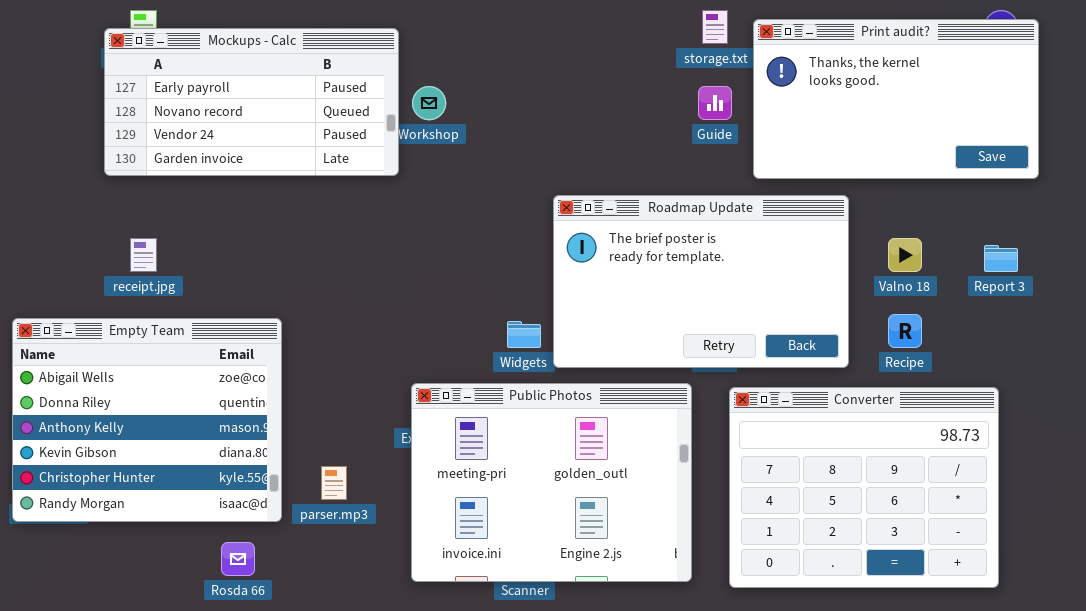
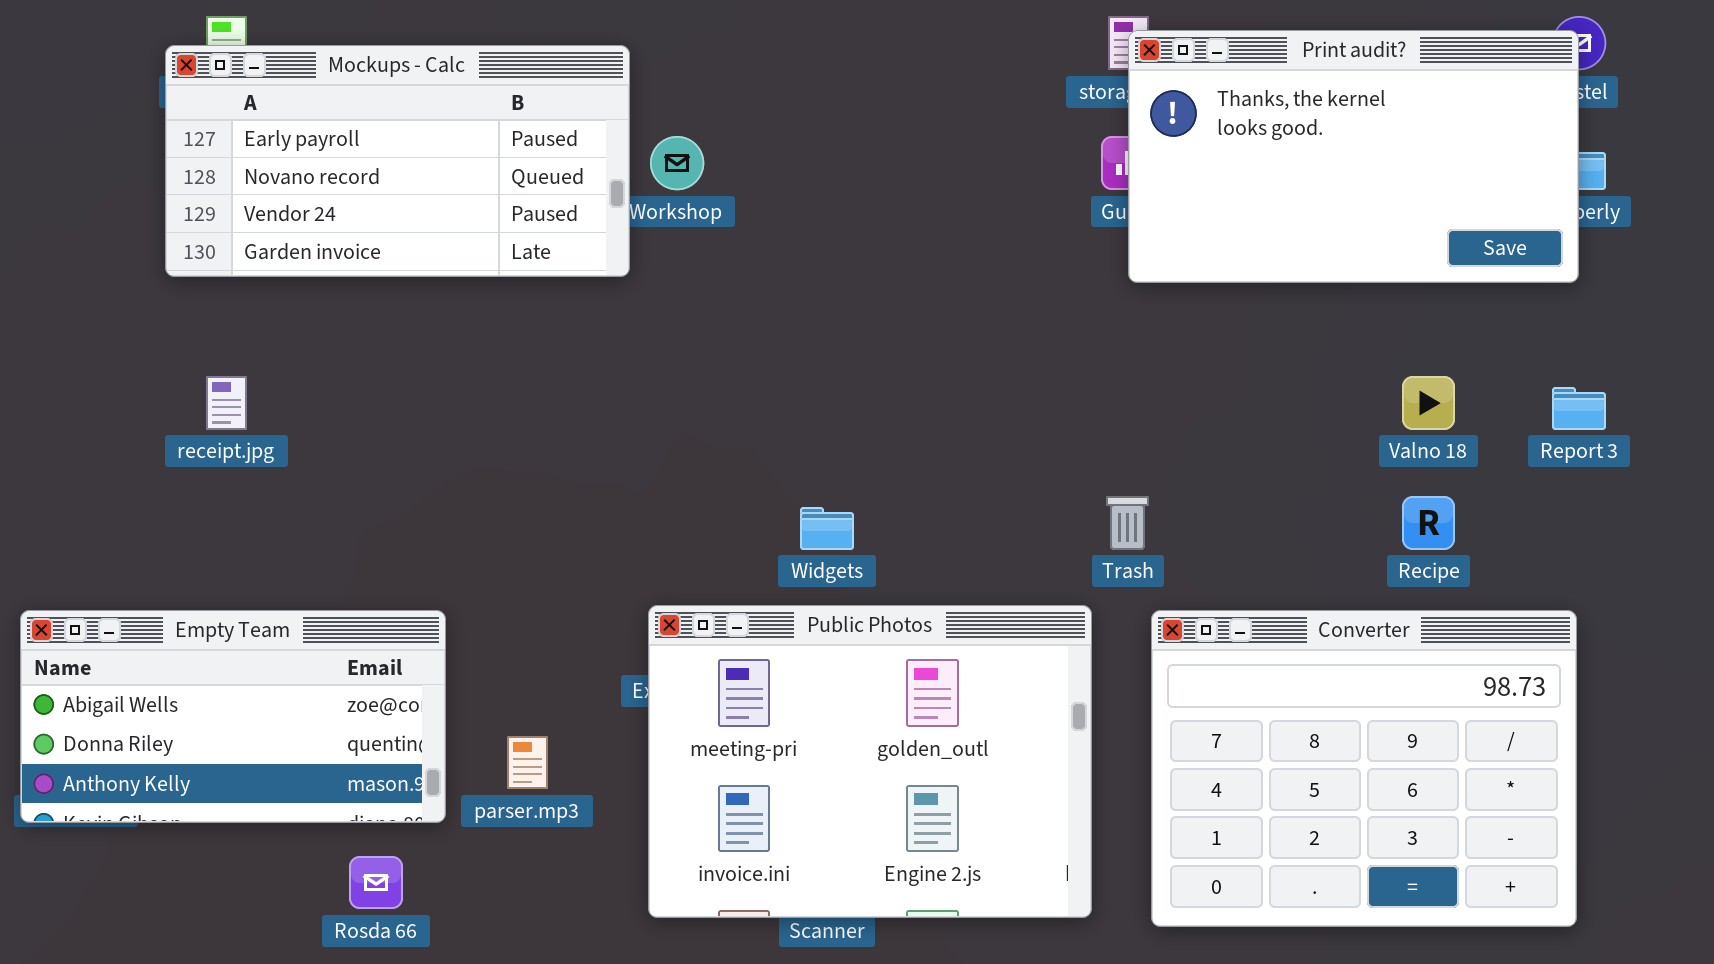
Print audit?: [753,19,1039,179] -> [1128,30,1579,283], moved
Roadmap Update: [553,195,849,368] -> none, closed
Empty Team: [12,318,282,522] -> [20,610,446,823], resized

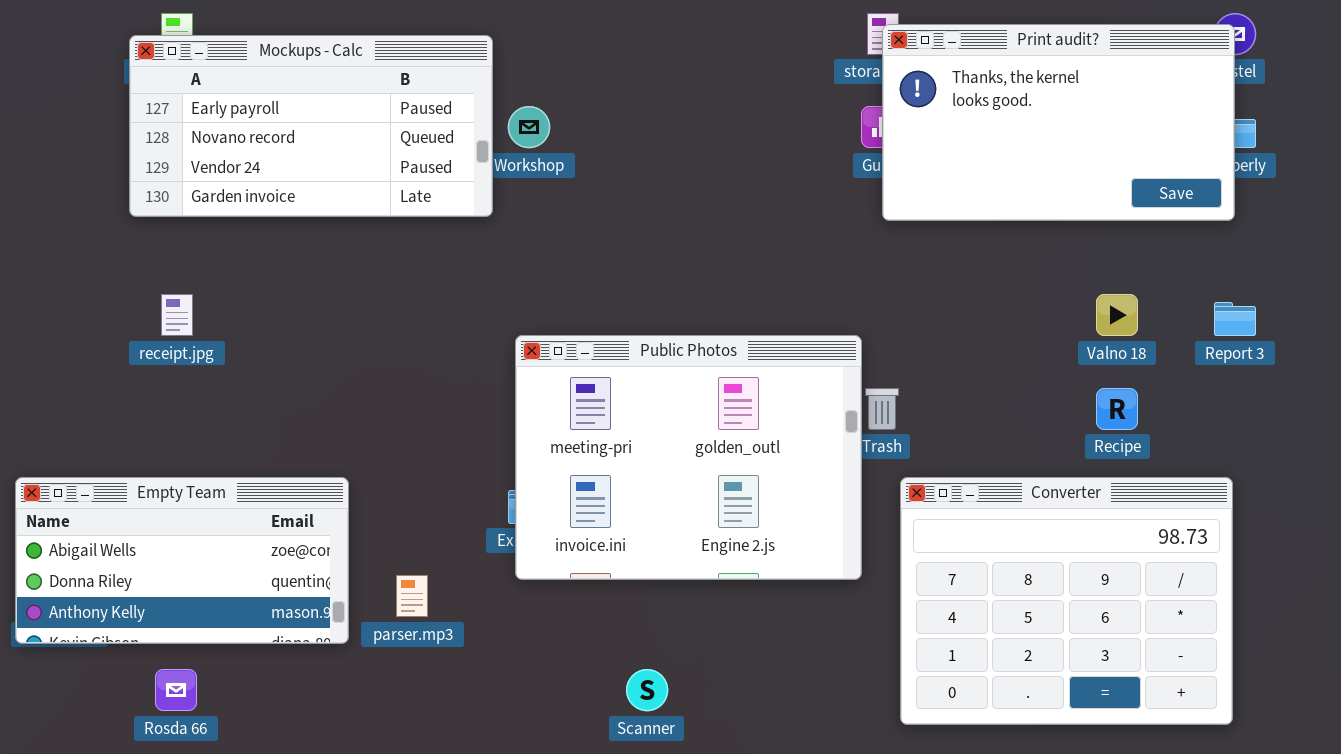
Public Photos: [648,605,1092,918] -> [515,335,862,580], moved
Rosda 66: [349,856,403,909] -> [155,669,197,711], moved

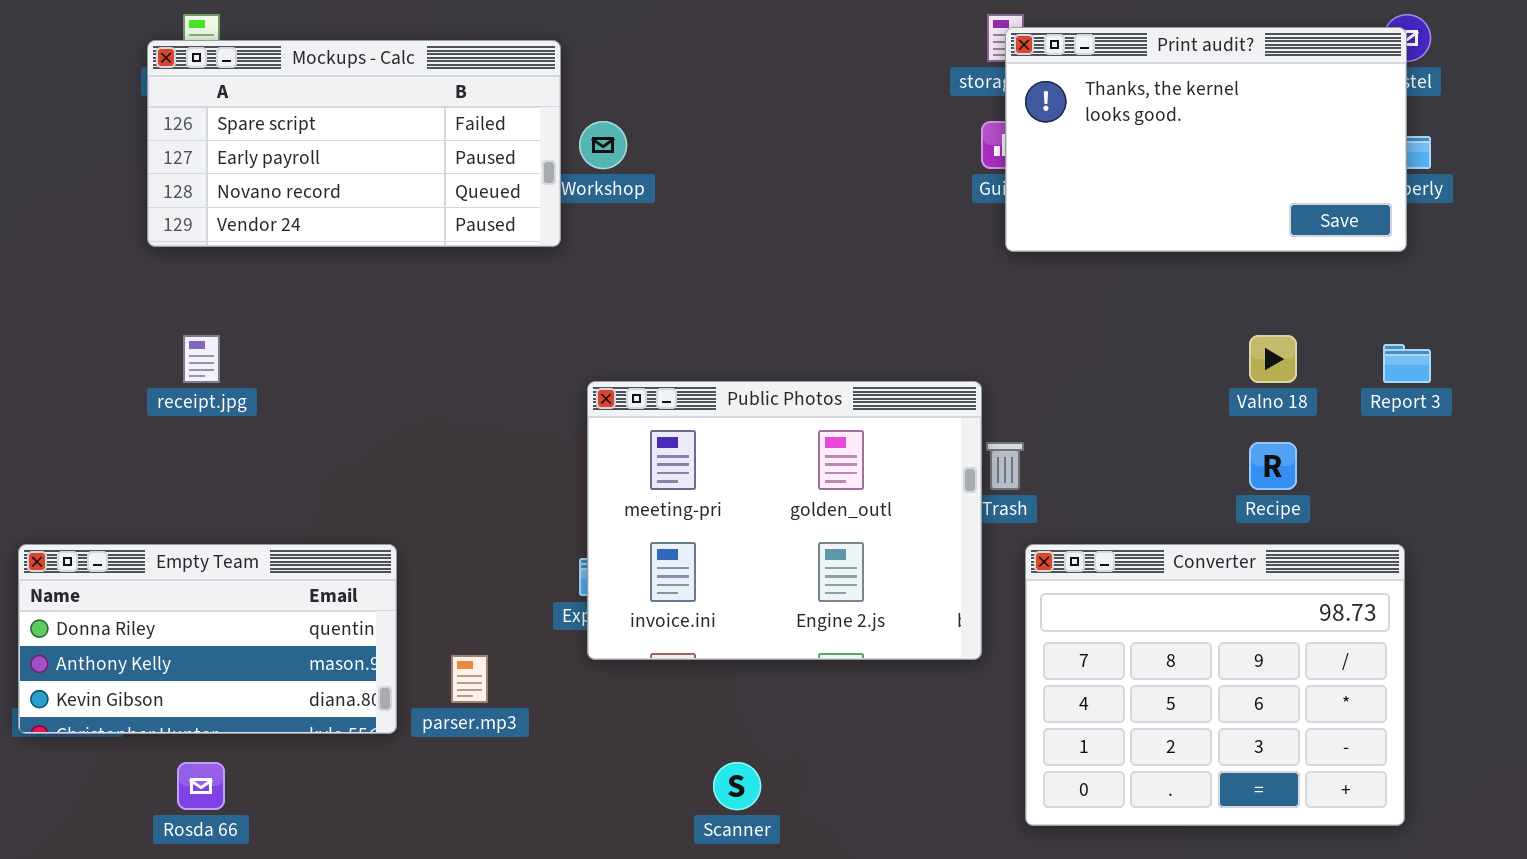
Mockups - Calc: [129,35,493,217] -> [147,40,561,247], scrolled up 1 row
Empty Team: [15,477,349,644] -> [18,544,397,734], scrolled down 1 row

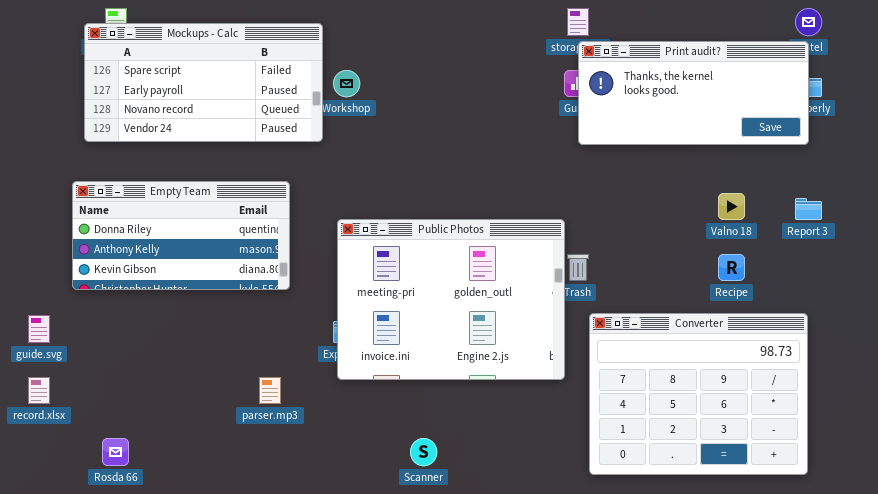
Print audit?: [1005,27,1407,252] -> [578,41,809,145], resized
Empty Team: [18,544,397,734] -> [72,181,290,290], moved

